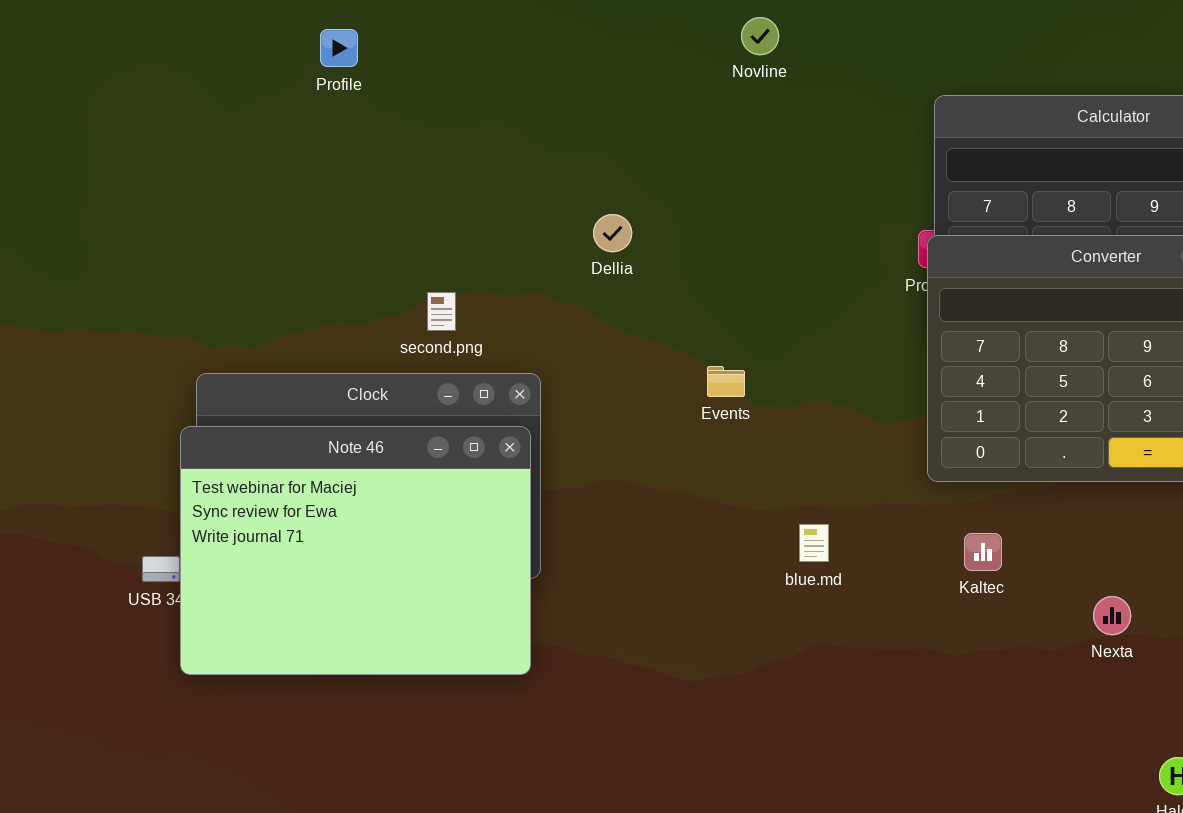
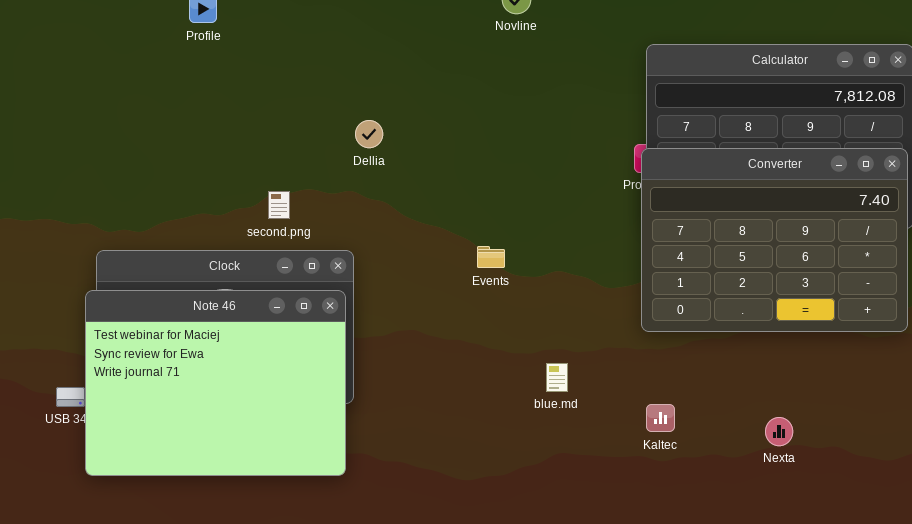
Dellia: [593,214,632,252] -> [355,120,383,148], moved
Kaltec: [964,533,1002,571] -> [646,404,675,432], moved

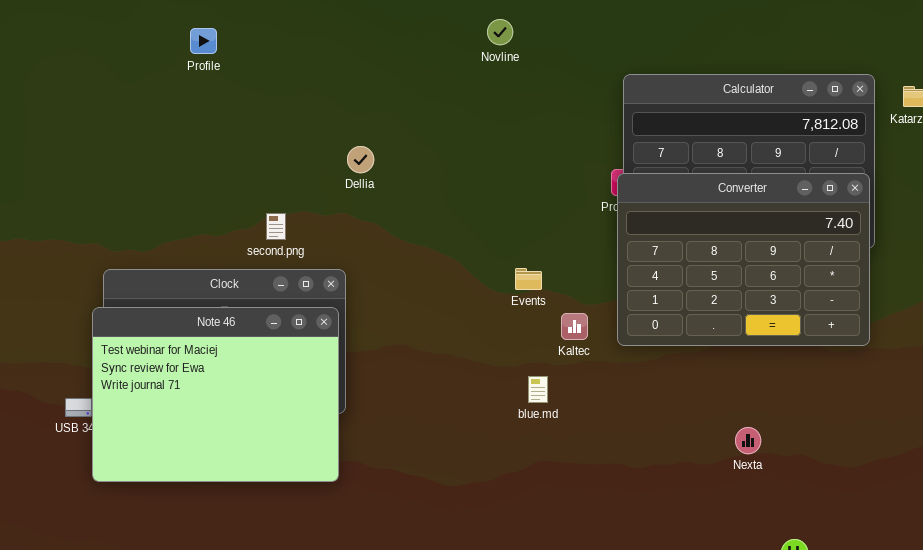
Events: [477,246,505,268] -> [515,268,542,290], moved
Kaltec: [646,404,675,432] -> [561,313,588,340], moved

